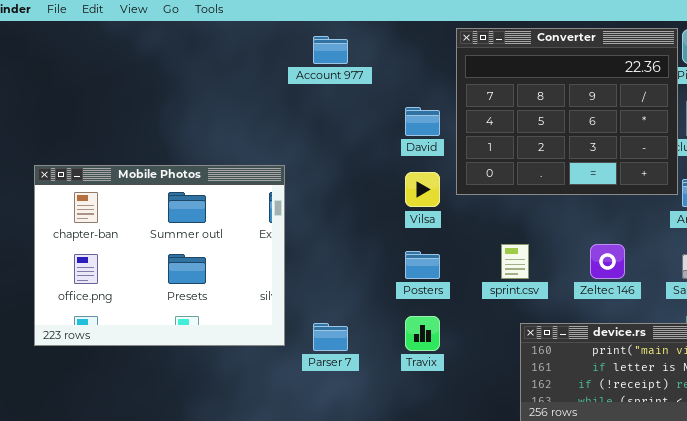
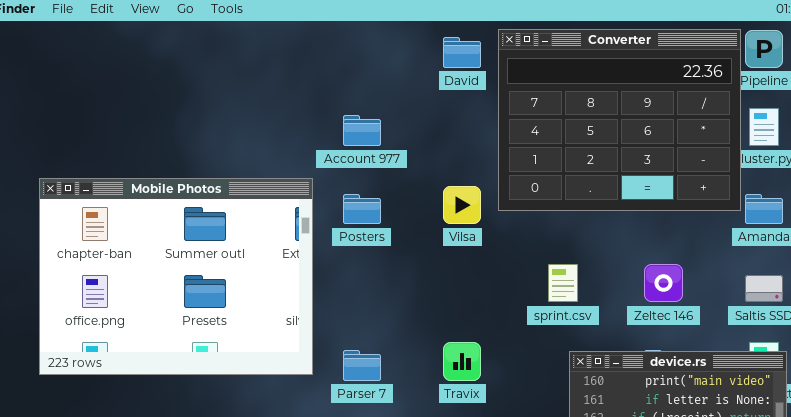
Account 977: [313,36,348,64] -> [343,115,381,146], moved
David: [405,107,440,136] -> [443,37,481,68], moved
Posters: [405,251,440,279] -> [343,194,381,224], moved

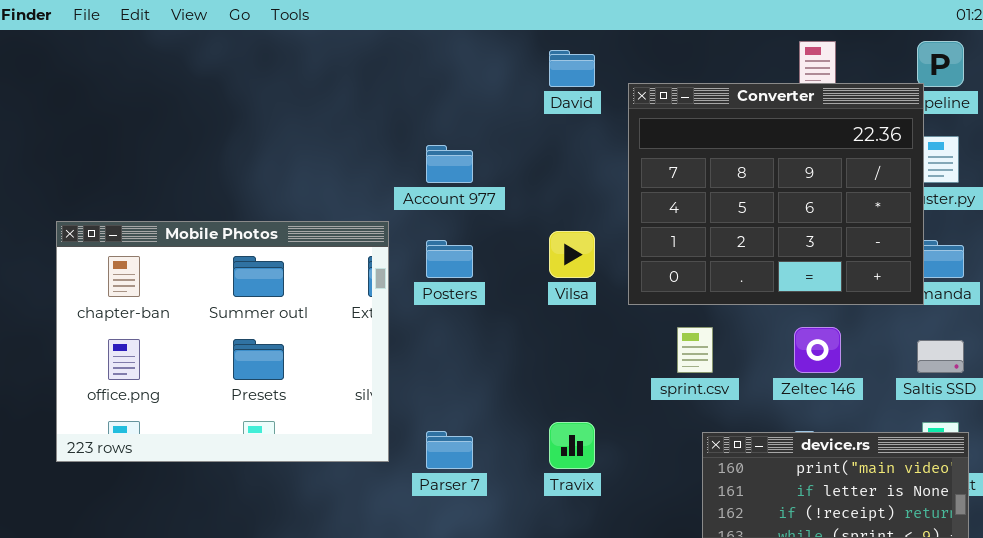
Converter: [498,29,741,211] -> [628,83,924,305], moved

